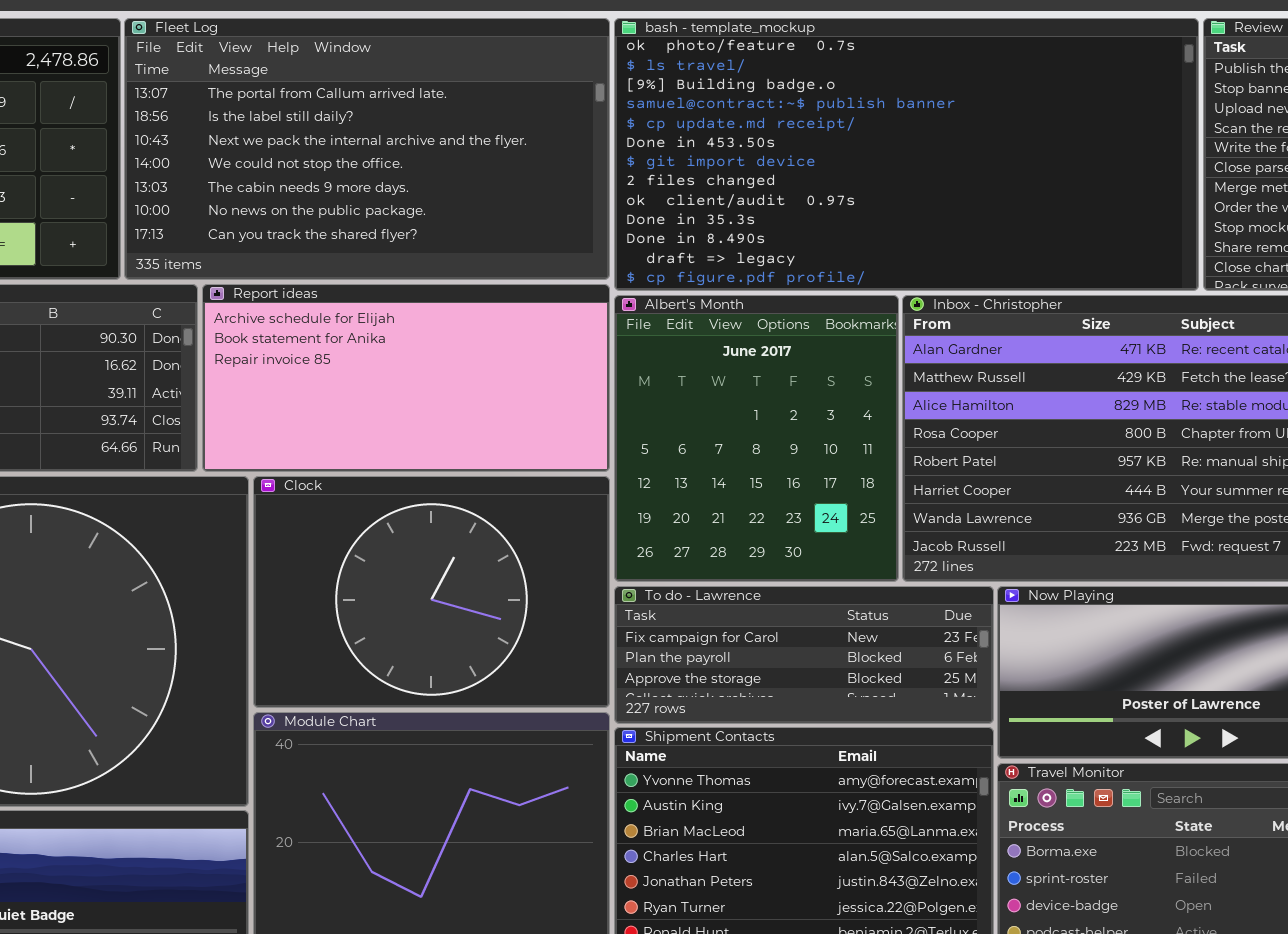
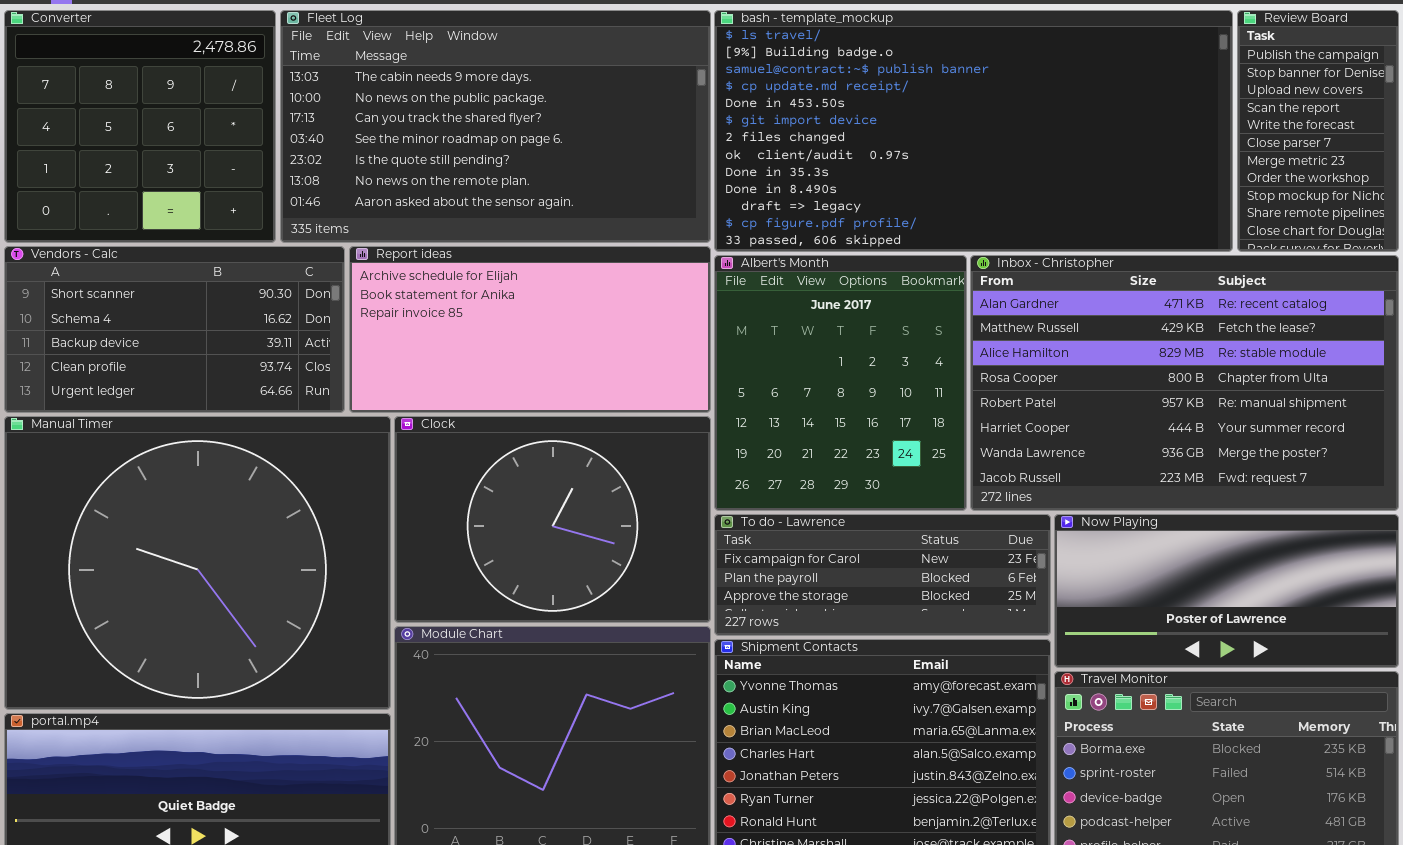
Fleet Log: [124,18,610,280] -> [280,10,711,243], scrolled down 4 rows
bash - template_mockup: [614,18,1199,291] -> [714,10,1233,252], scrolled down 1 row

